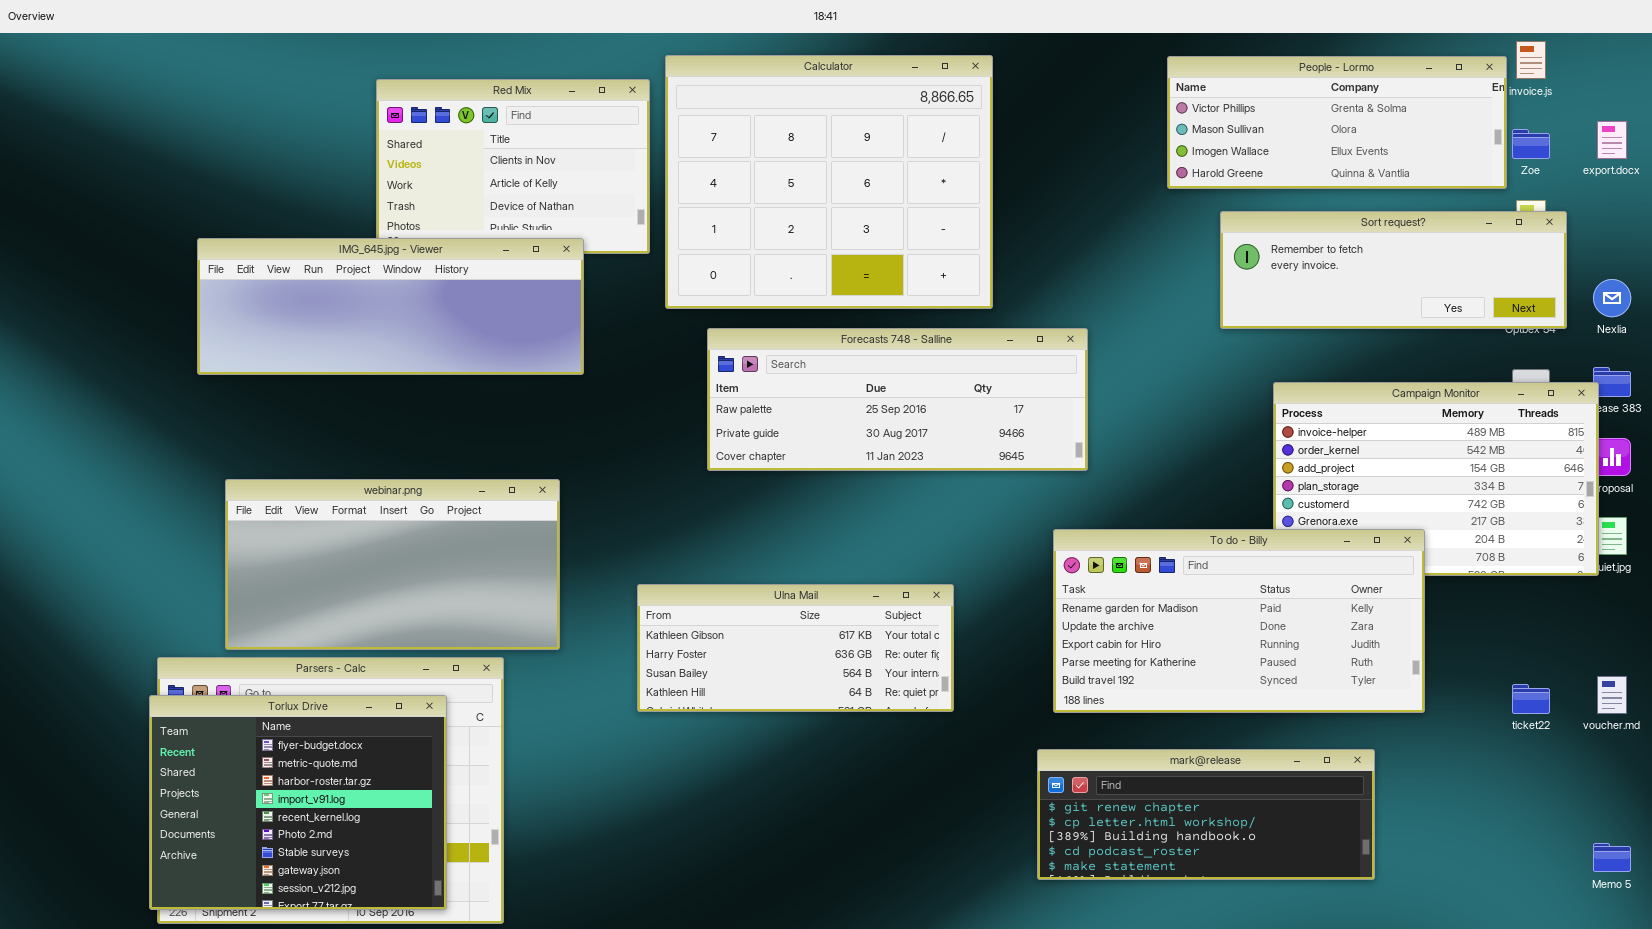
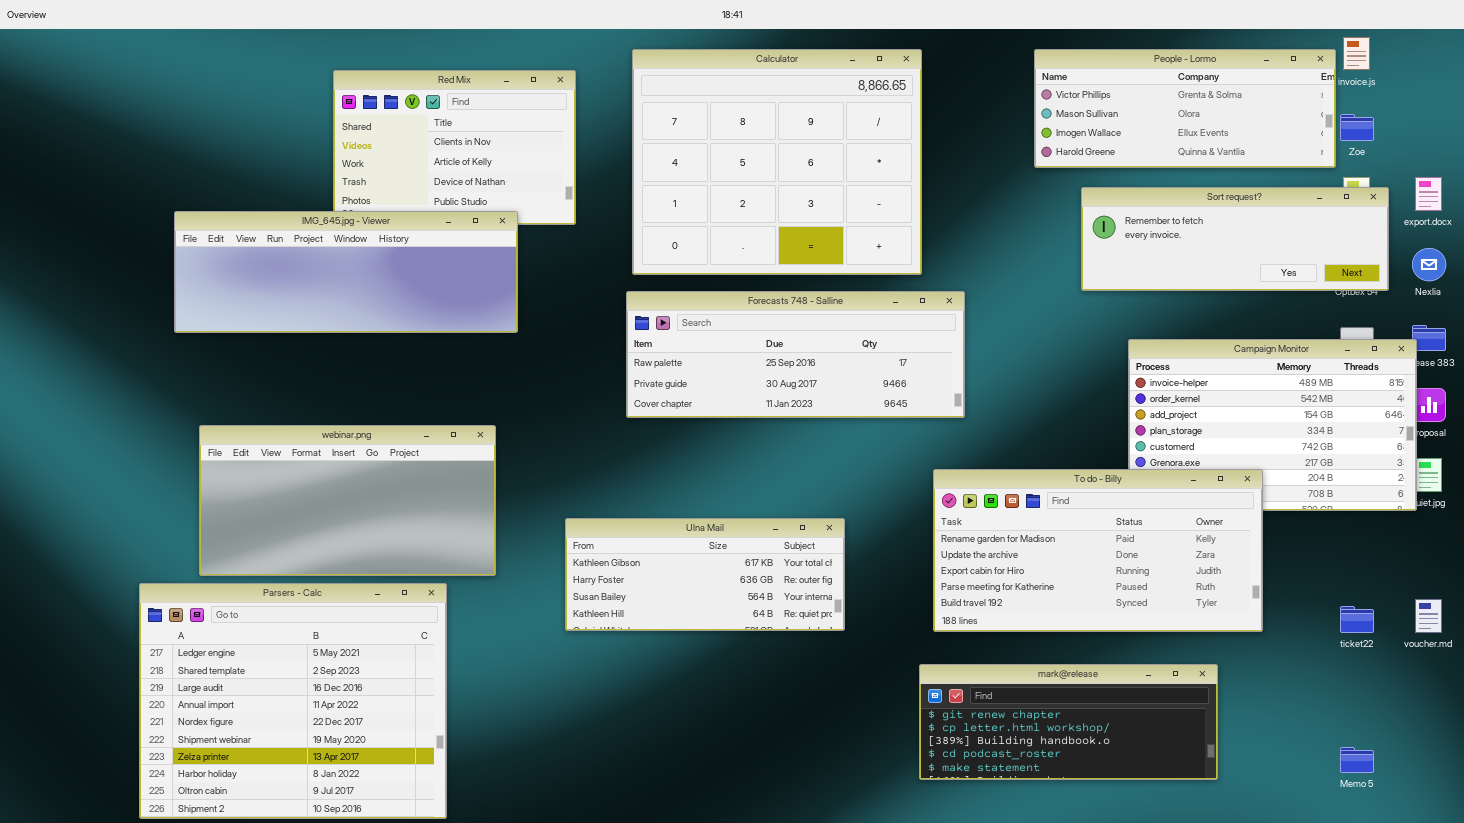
Calculator: [665,55,993,309] -> [632,49,922,275], moved
export.docx: [1597,121,1627,159] -> [1415,177,1442,211], moved
Torlux Drive: [149,695,447,910] -> none, closed
Memo 5: [1593,843,1631,872] -> [1340,747,1374,773], moved

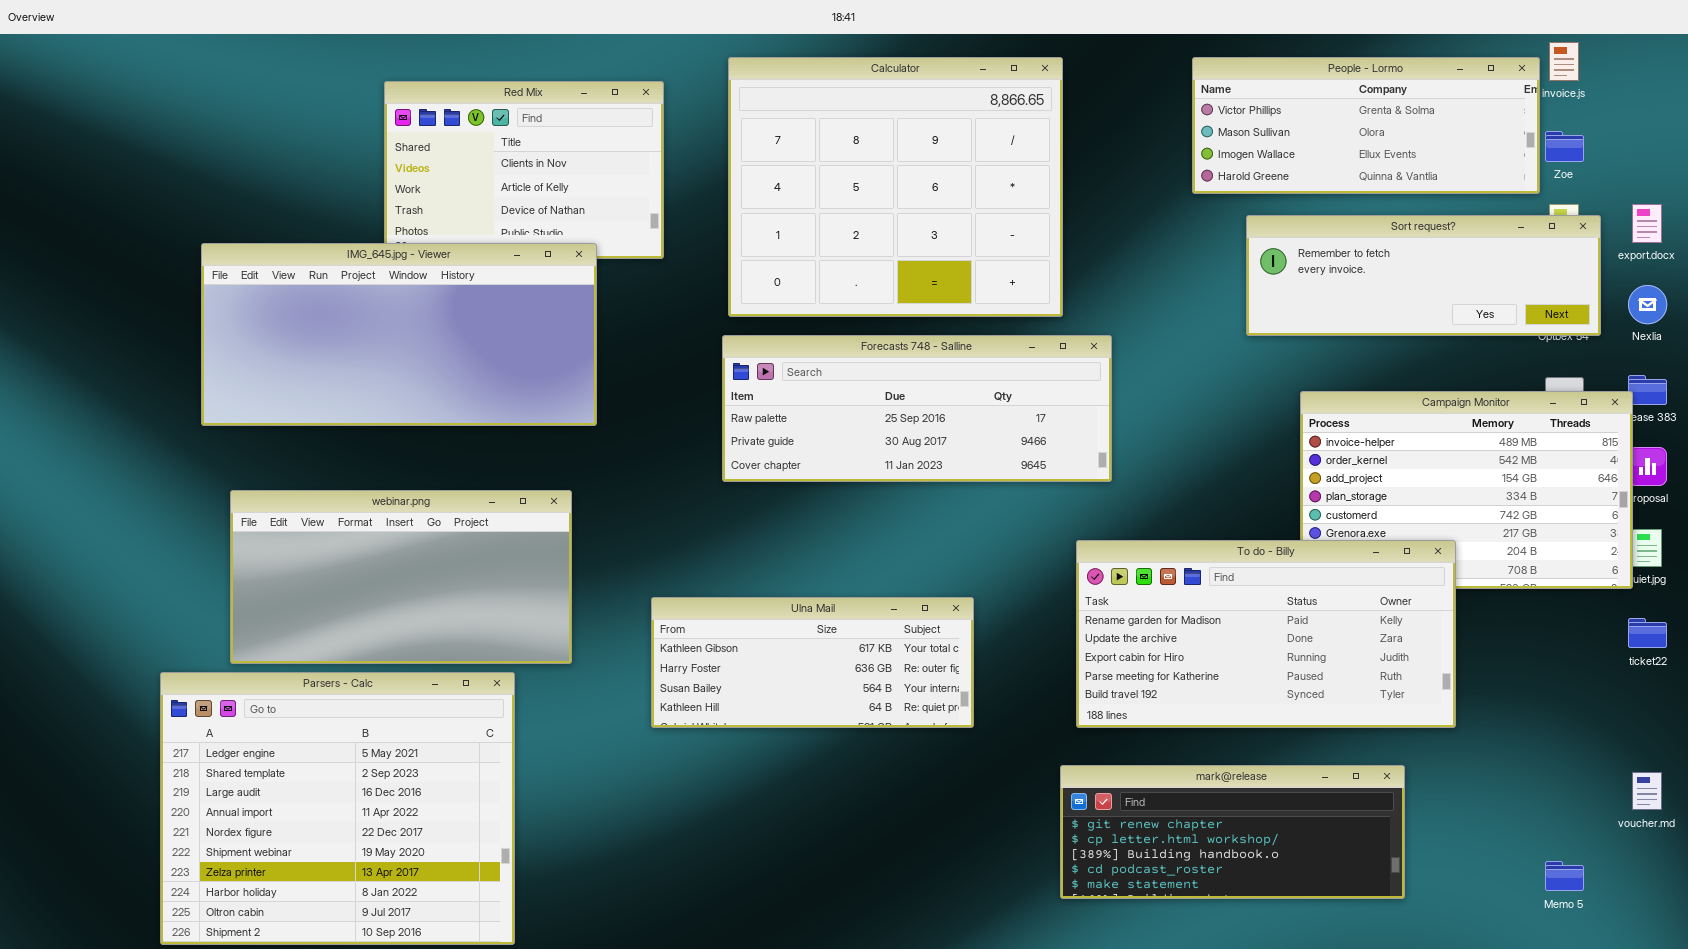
IMG_645.jpg - Viewer: [174,211,518,333] -> [201,243,597,426], resized
voucher.md: [1415,599,1442,633] -> [1632,772,1662,810], moved
ticket22: [1340,606,1374,633] -> [1628,618,1667,648], moved

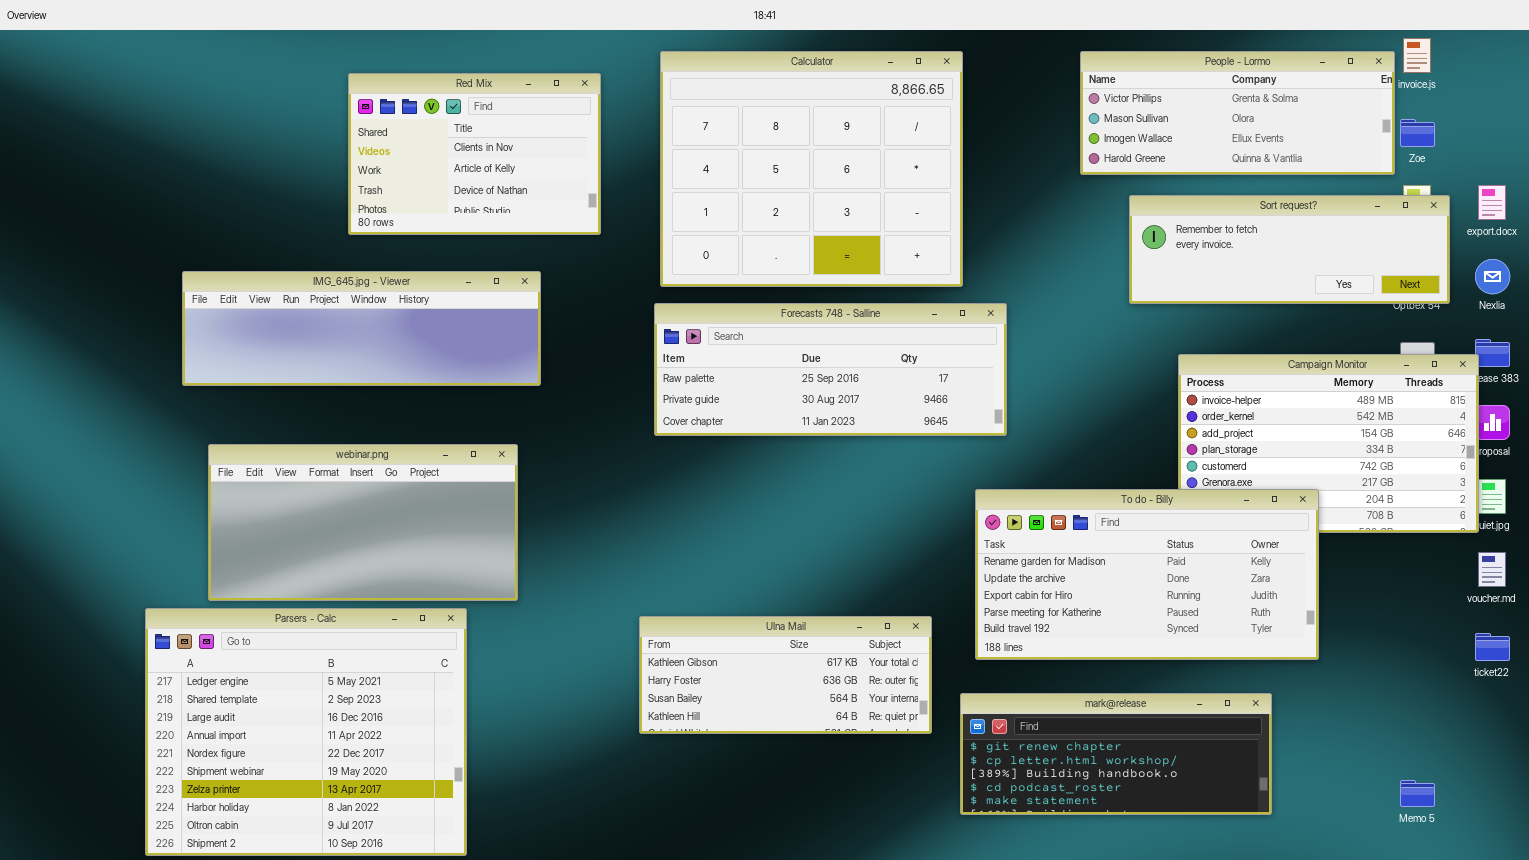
IMG_645.jpg - Viewer: [201,243,597,426] -> [182,271,541,386], resized
Ulna Mail: [651,597,974,728] -> [639,616,932,734], moved
ticket22: [1628,618,1667,648] -> [1475,633,1510,661], moved
voucher.md: [1632,772,1662,810] -> [1478,552,1506,587], moved

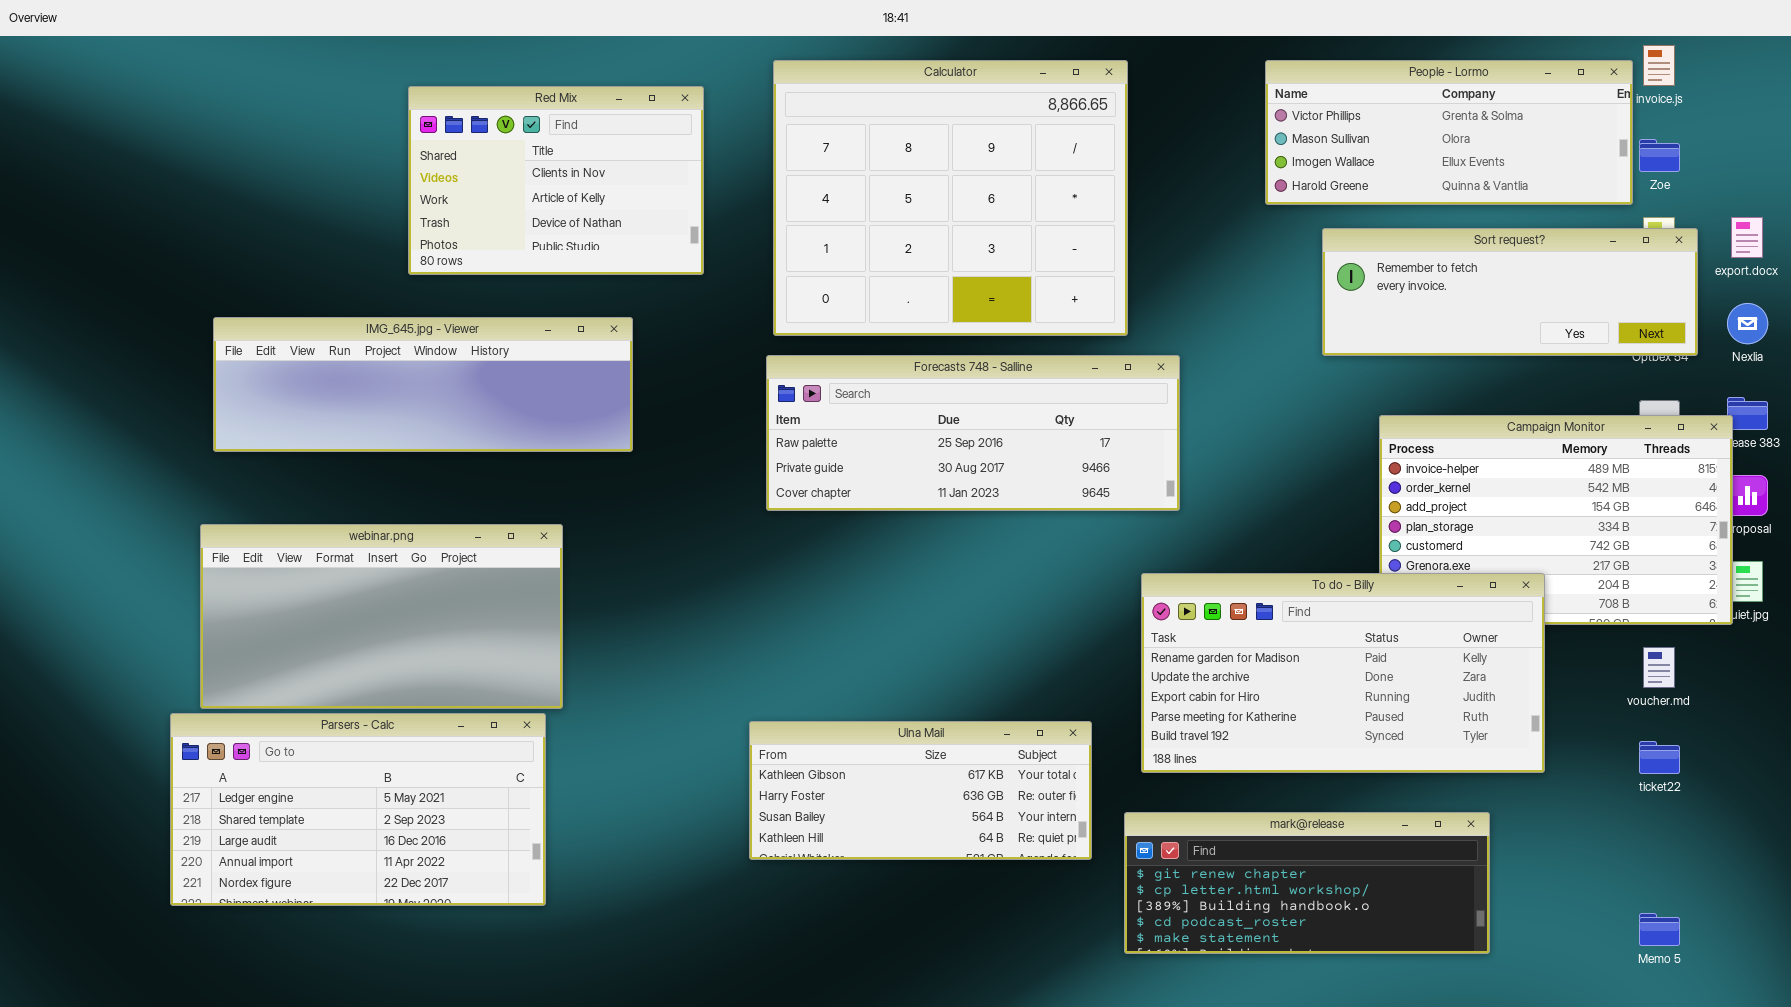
webinar.png: [208,444,518,601] -> [200,524,563,709], moved
voucher.md: [1478,552,1506,587] -> [1643,647,1675,688], moved
Parsers - Calc: [145,608,467,856] -> [170,713,546,906], resized
ticket22: [1475,633,1510,661] -> [1639,741,1680,774], moved

